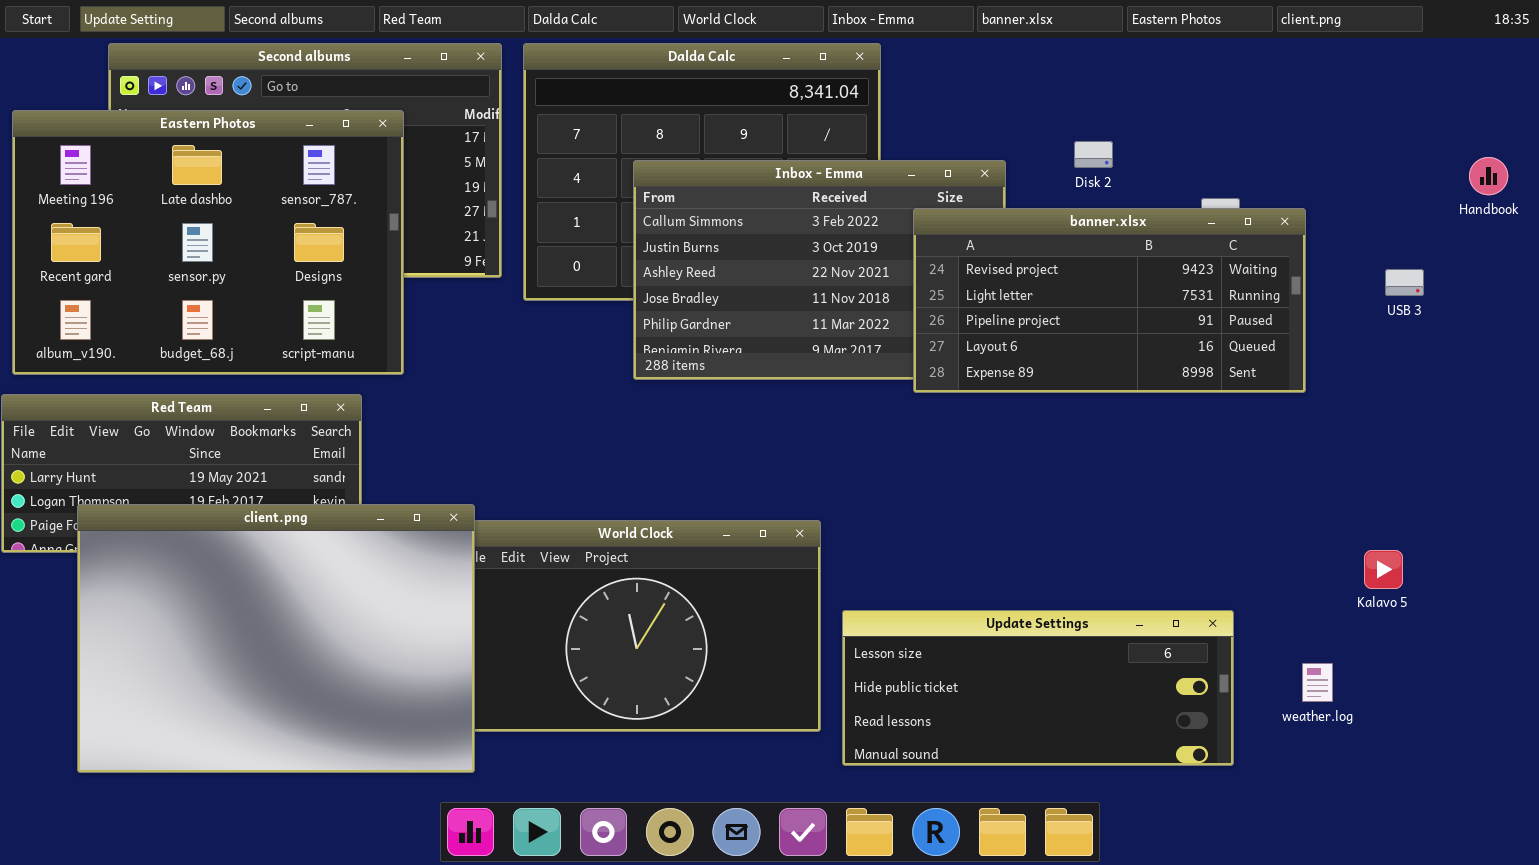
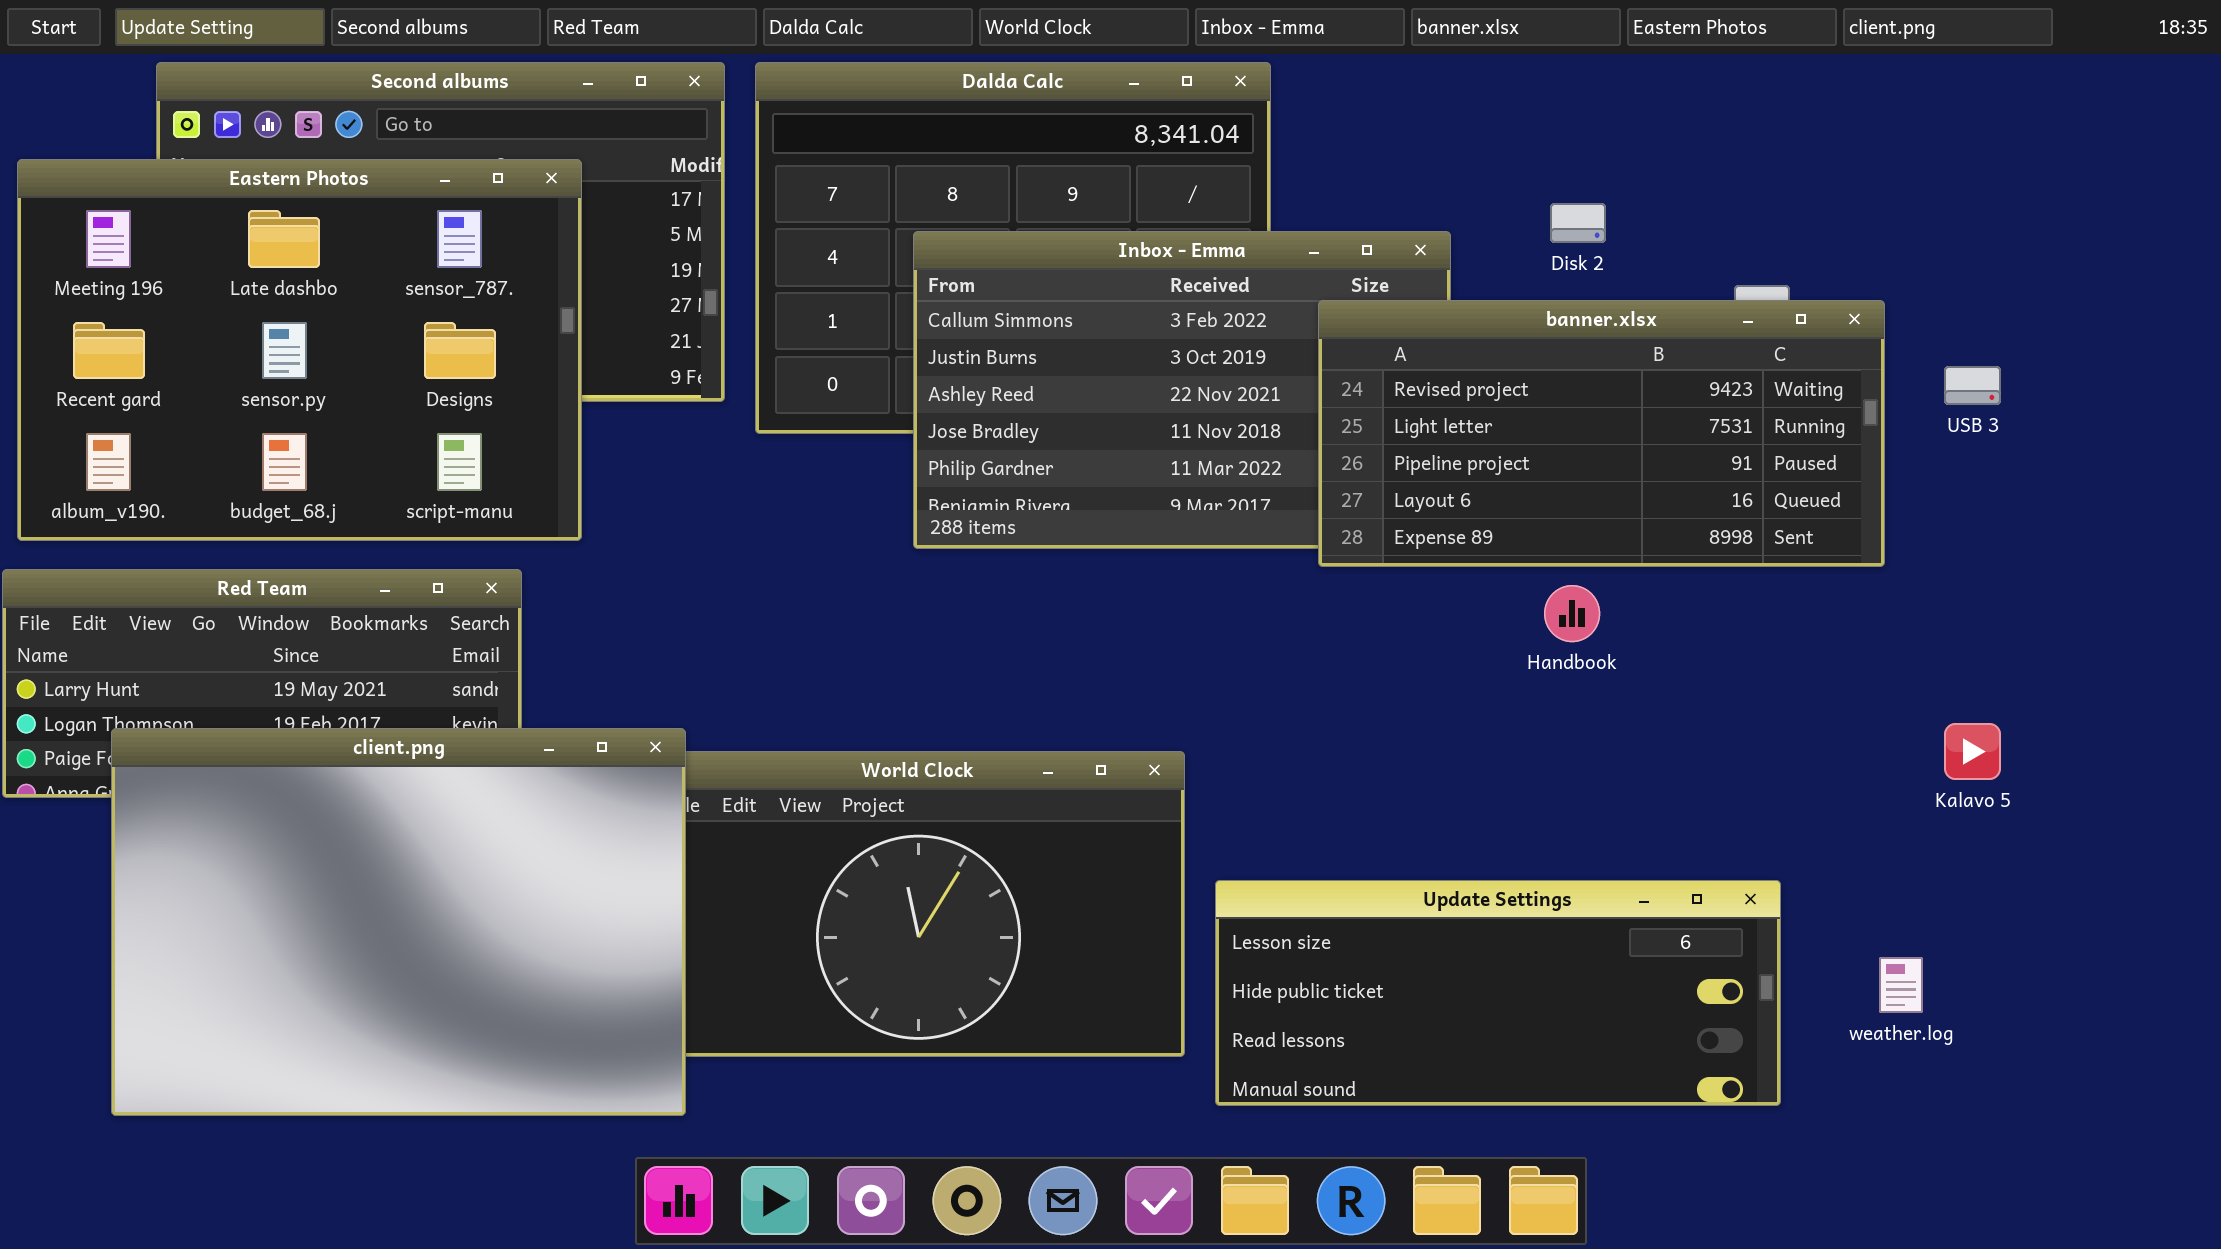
Handbook: [1469,157,1508,195] -> [1544,585,1600,642], moved
USB 3: [1385,269,1424,296] -> [1944,366,2001,405], moved
Kalavo 5: [1364,550,1403,589] -> [1944,723,2001,780], moved

